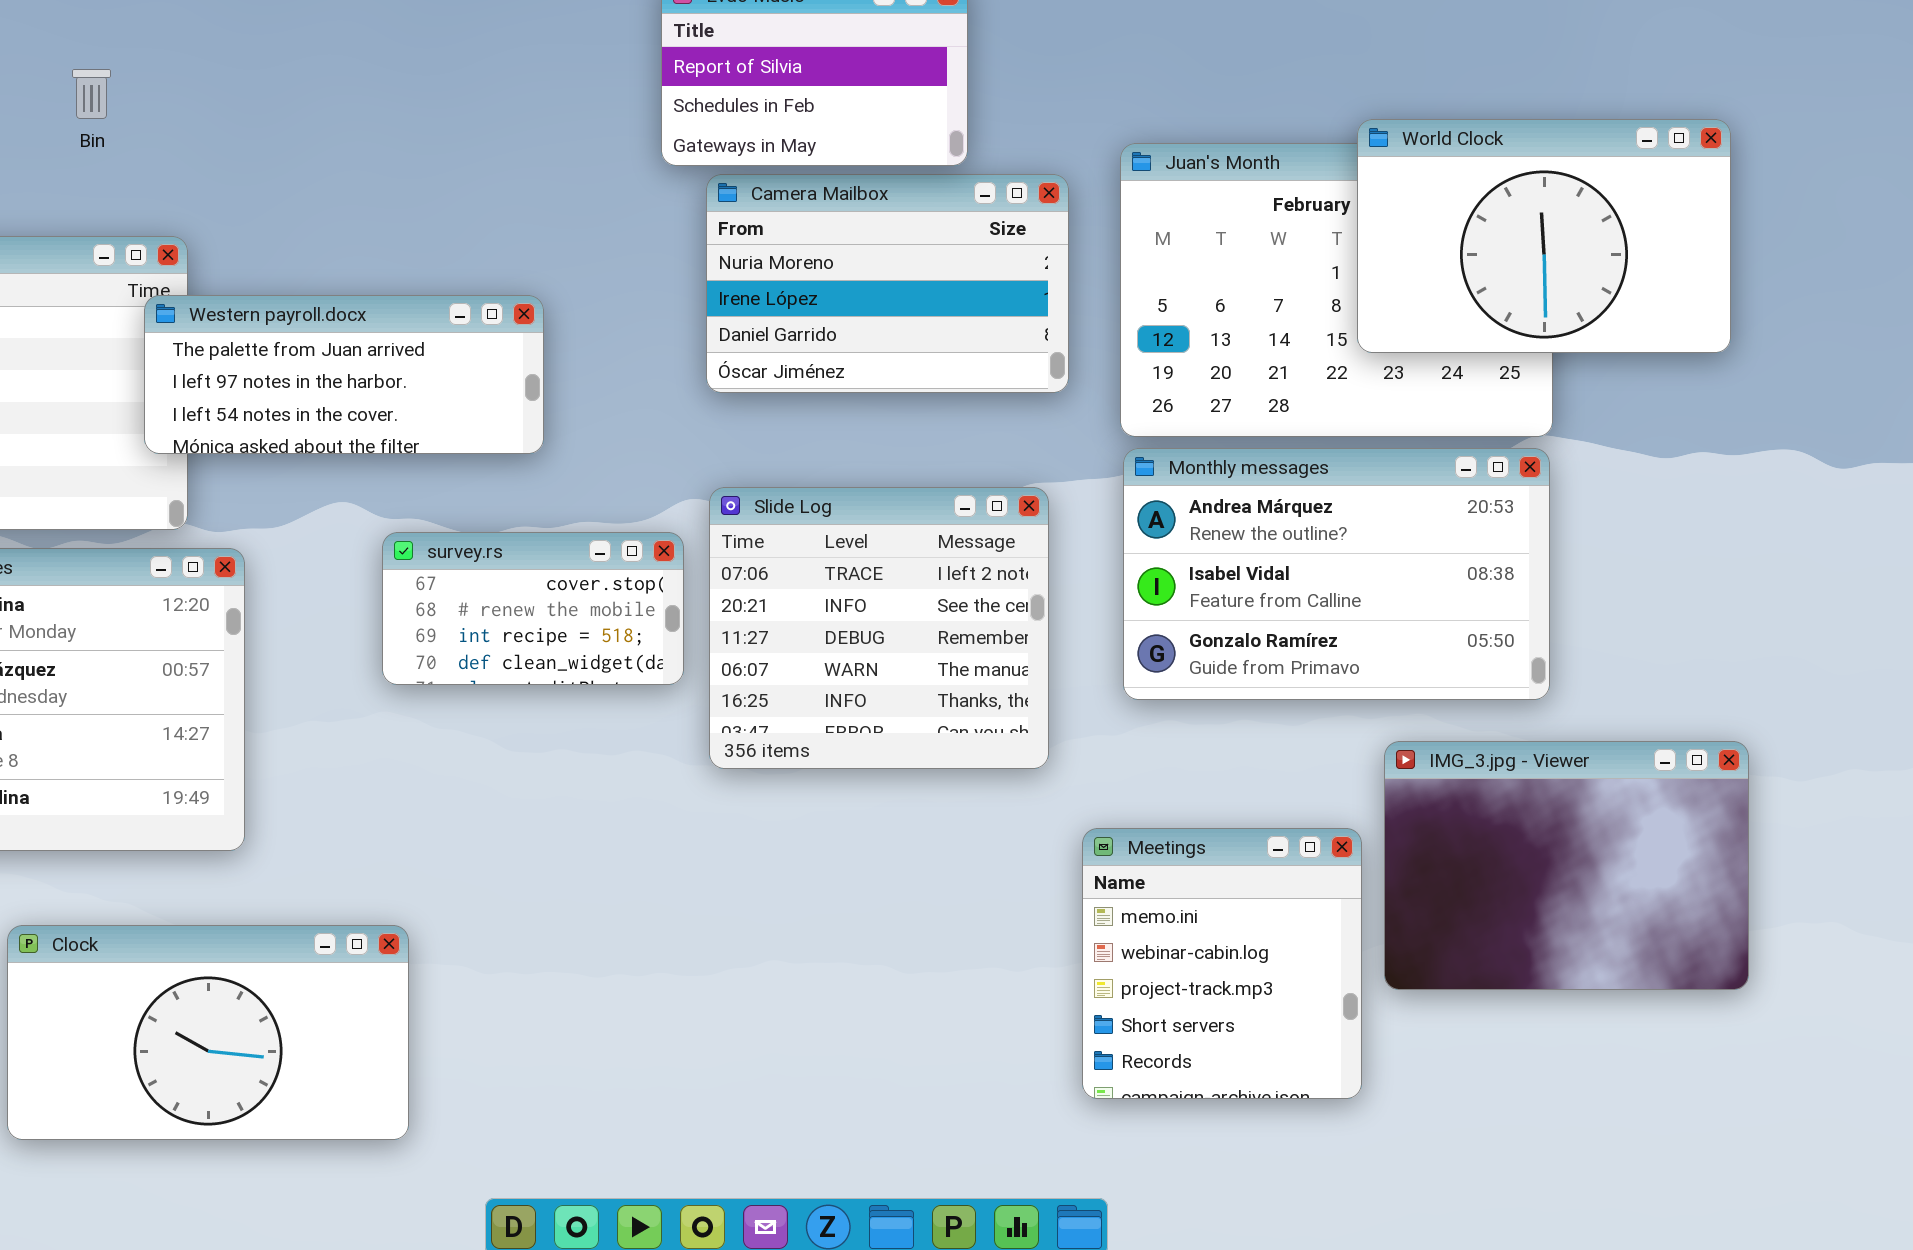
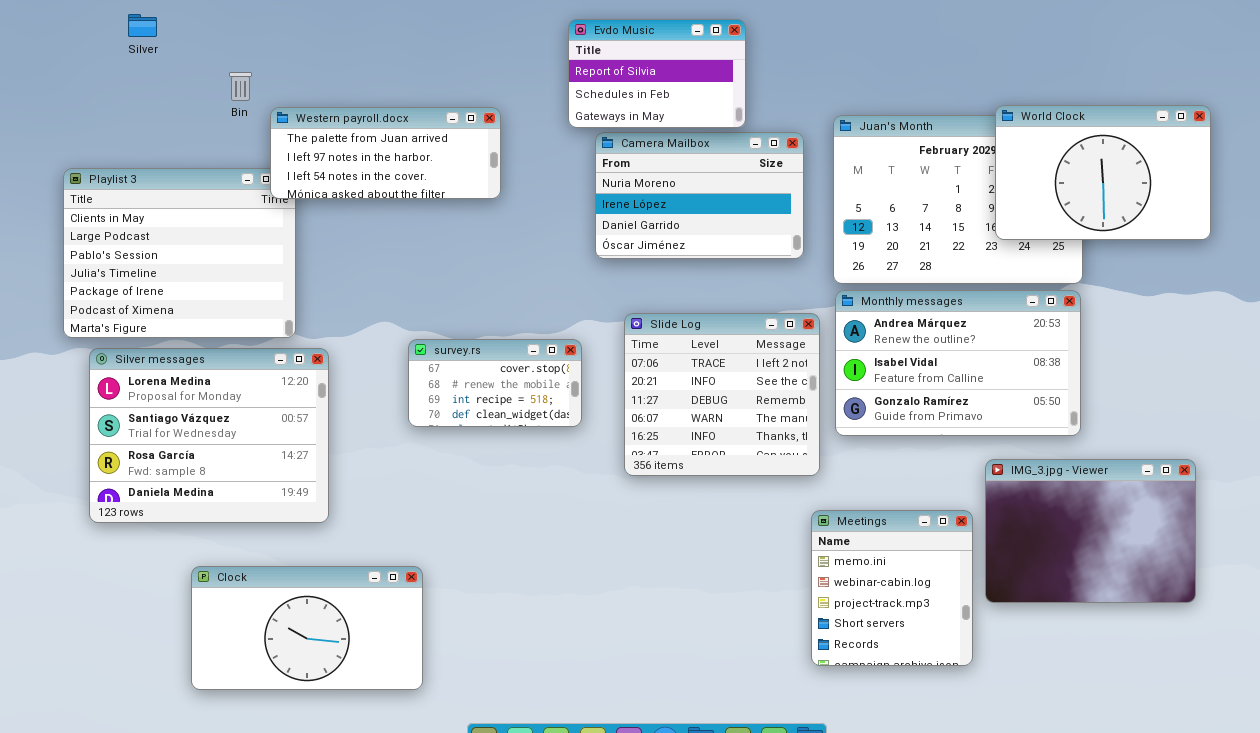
World Clock: [1357,119,1731,353] -> [995,105,1211,240], moved
Western payroll.docx: [144,295,544,454] -> [270,107,501,199], moved
Slide Log: [709,487,1049,769] -> [624,313,820,476], moved

